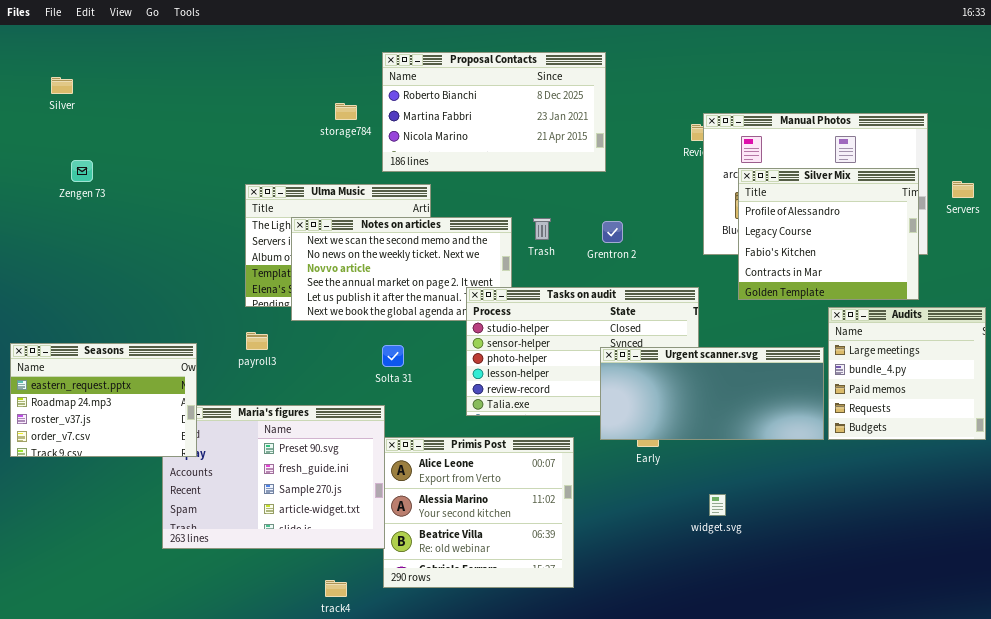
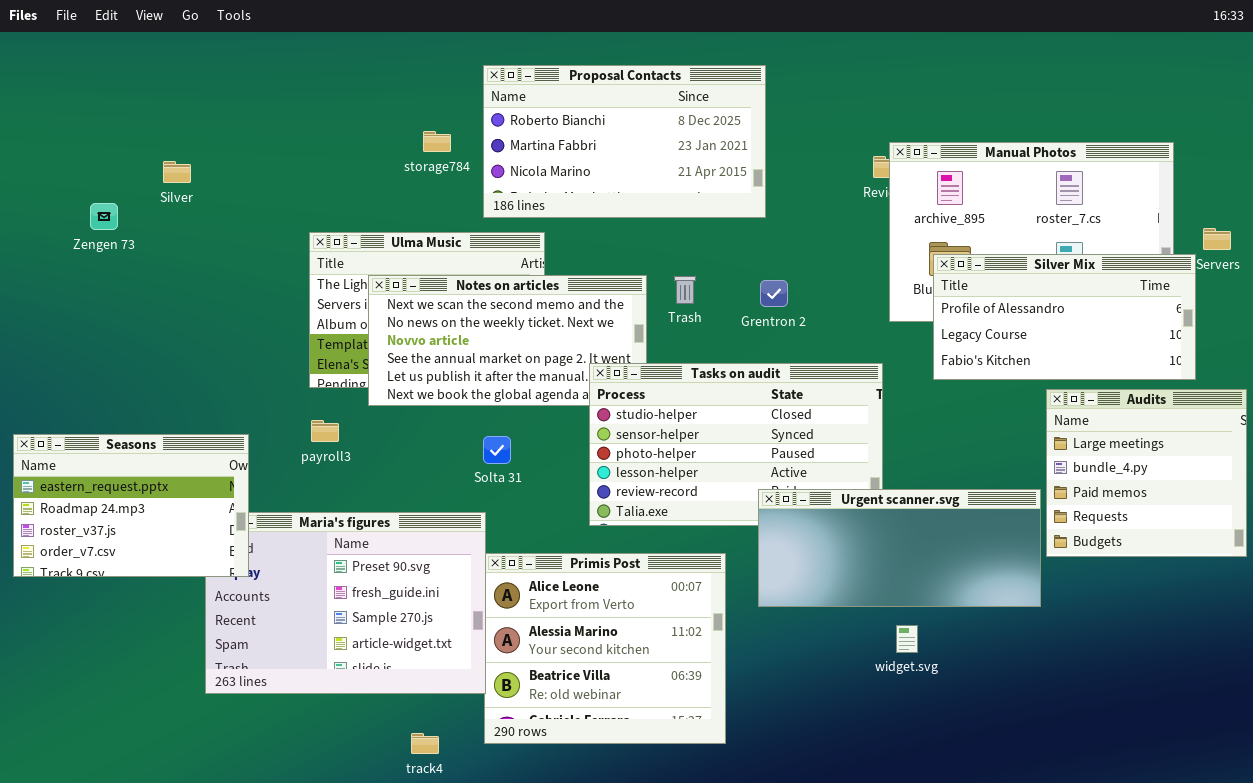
Silver: [51,77,73,94] -> [163,161,191,183], moved
Silver Mix: [738,168,919,300] -> [933,254,1196,380], resized
Urgent scanner.svg: [600,347,824,440] -> [758,489,1041,607], moved

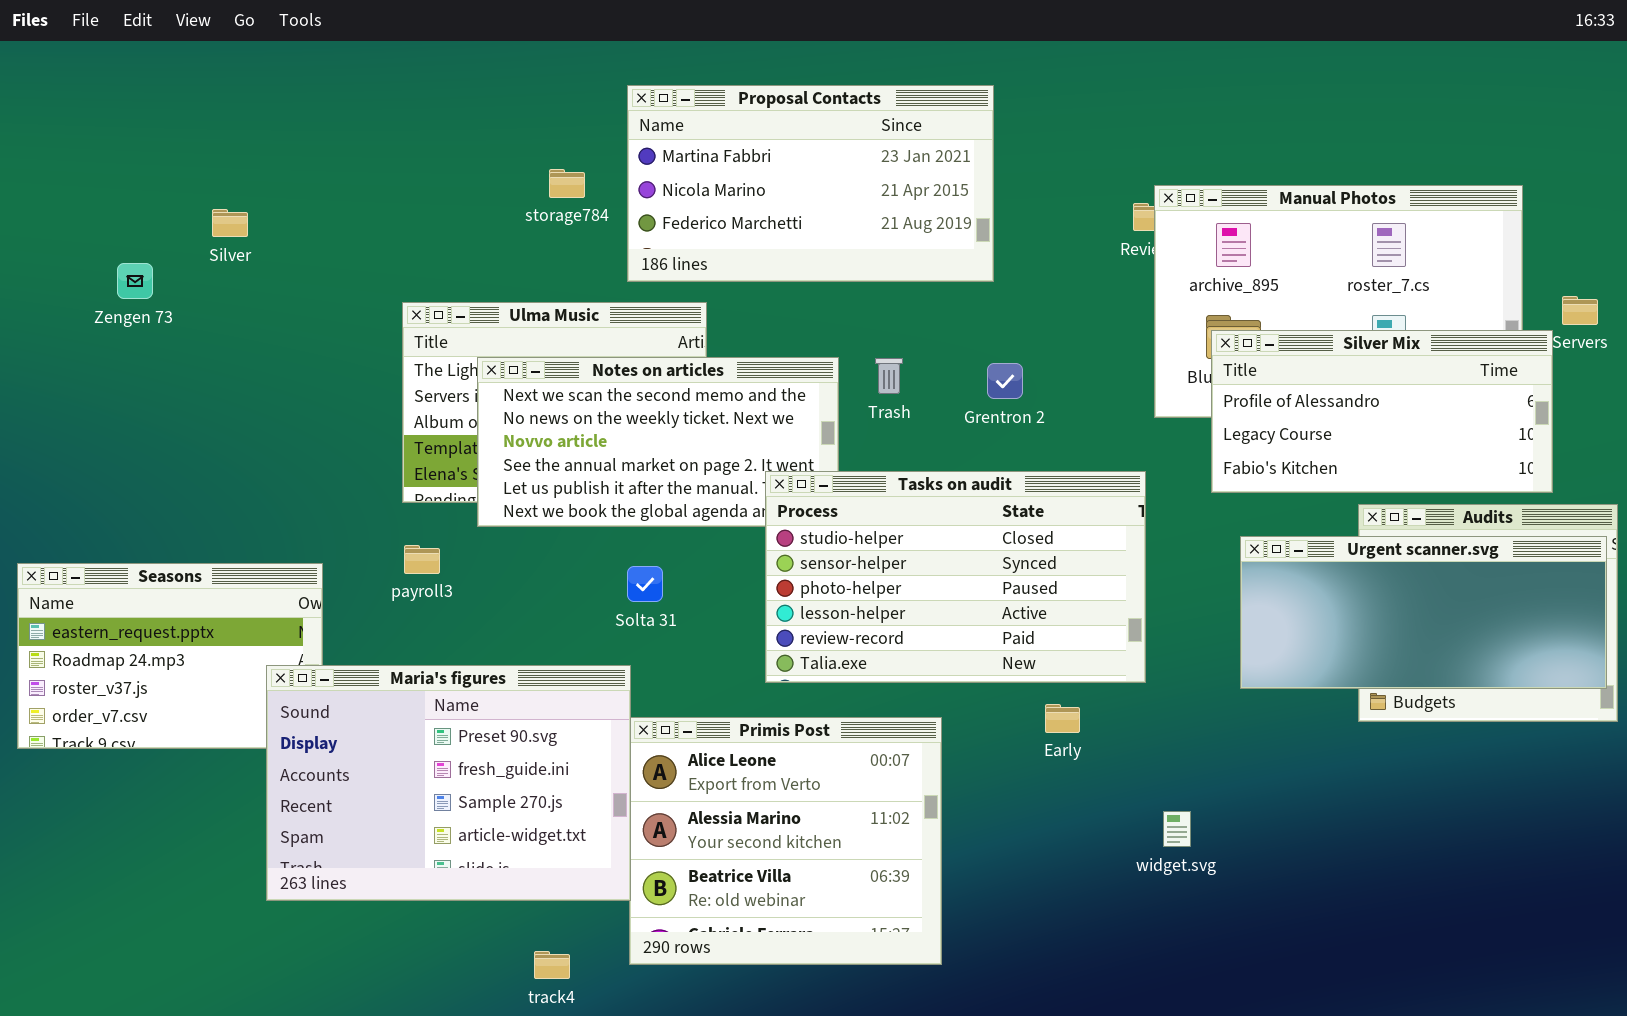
Proposal Contacts: [483,65,766,218] -> [627,85,994,282], scrolled down 1 row
Urgent scanner.svg: [758,489,1041,607] -> [1240,536,1607,689], moved
Maria's figures: [205,512,486,694] -> [266,665,631,901], raised

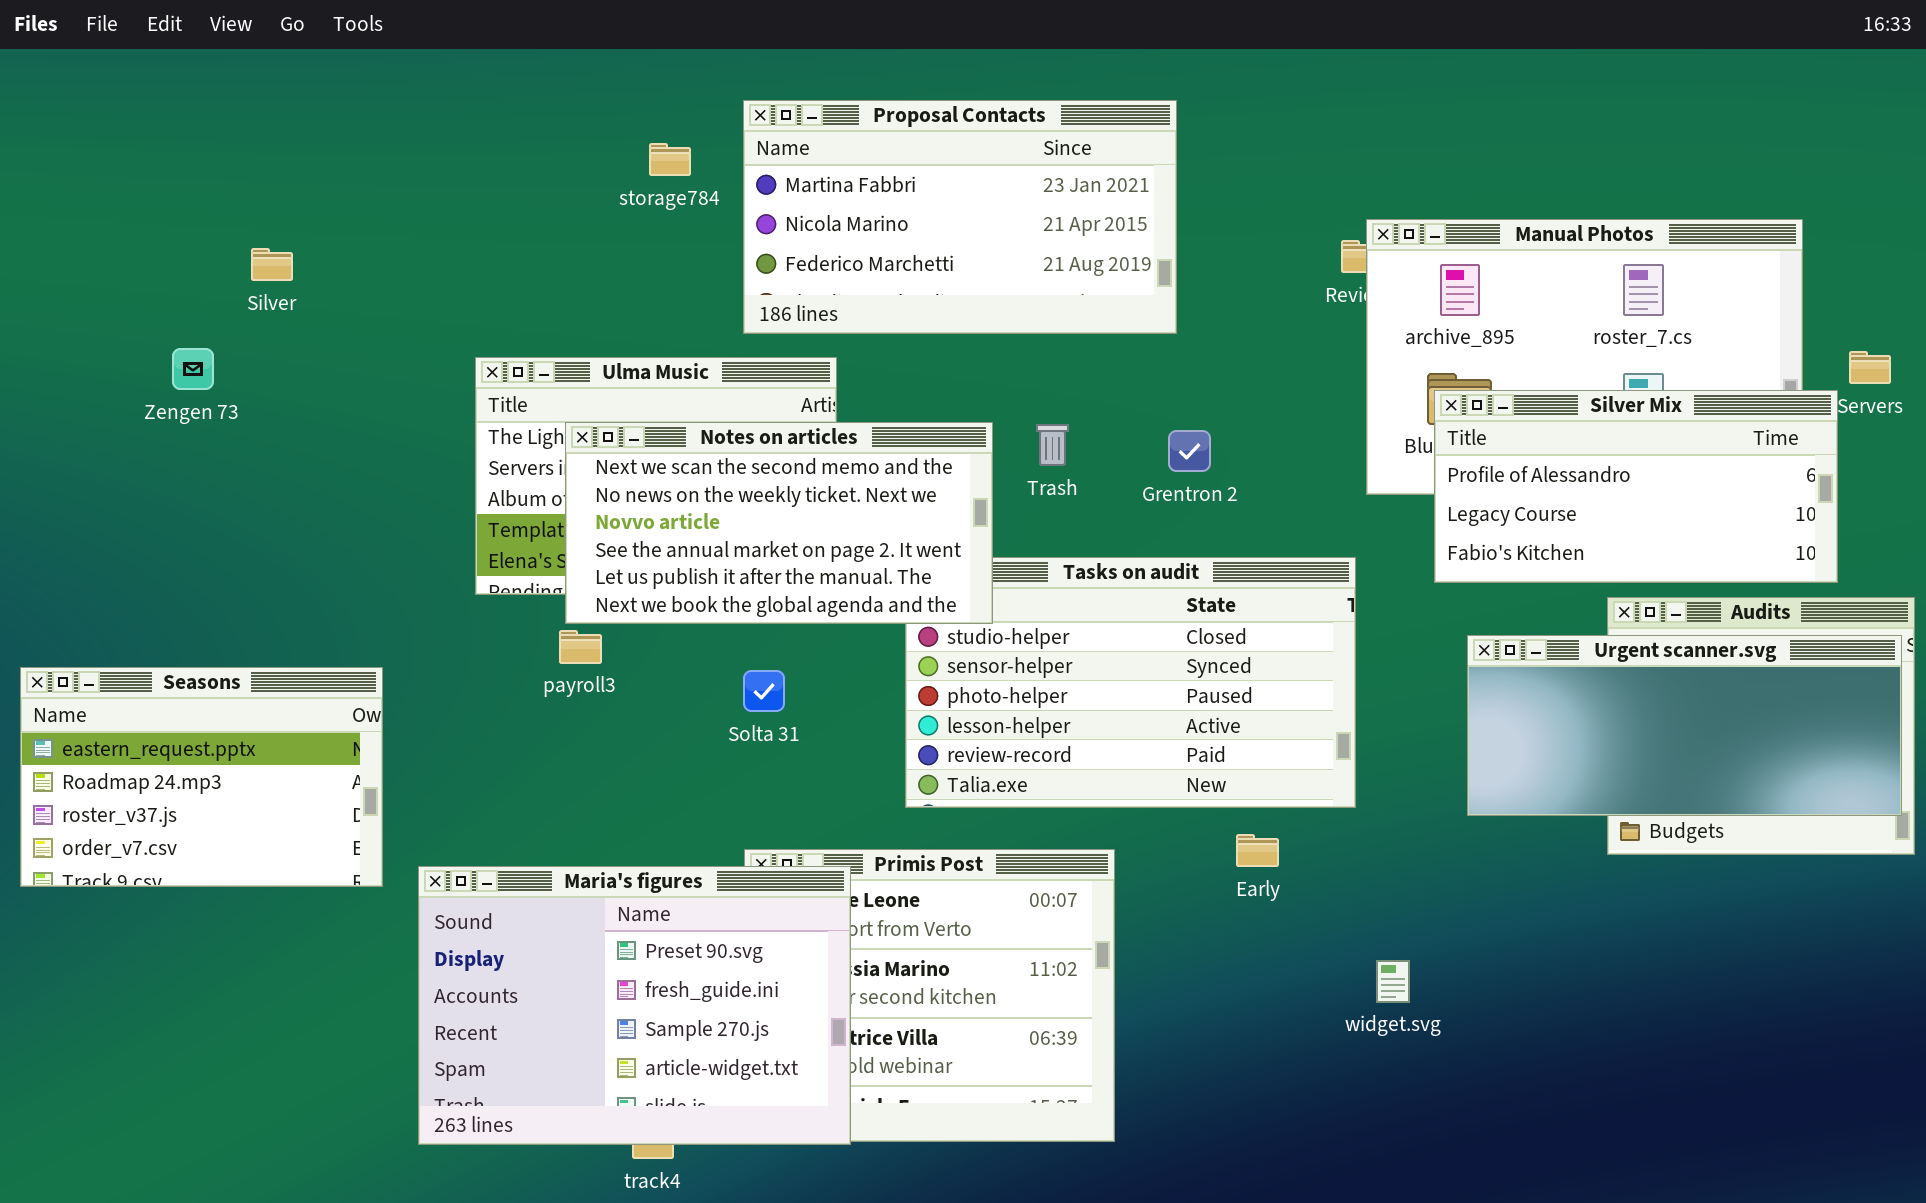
storage784: [549,169,585,198] -> [649,143,691,176], moved
Zengen 73: [117,263,153,299] -> [172,348,214,390], moved
Notes on articles: [477,357,839,527] -> [565,422,993,624], raised
payroll3: [404,545,440,574] -> [559,630,602,664], moved
Maria's figures: [266,665,631,901] -> [418,866,851,1145], moved

